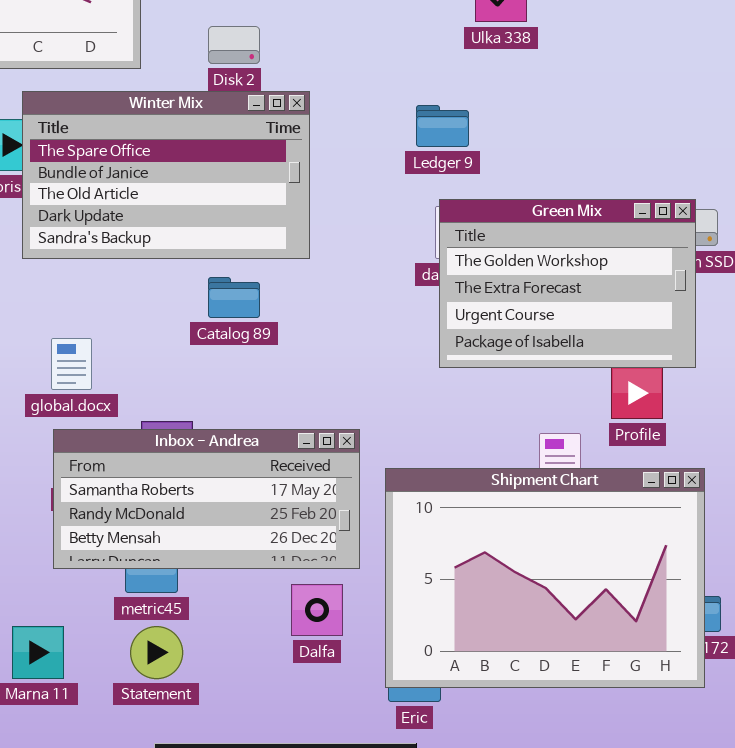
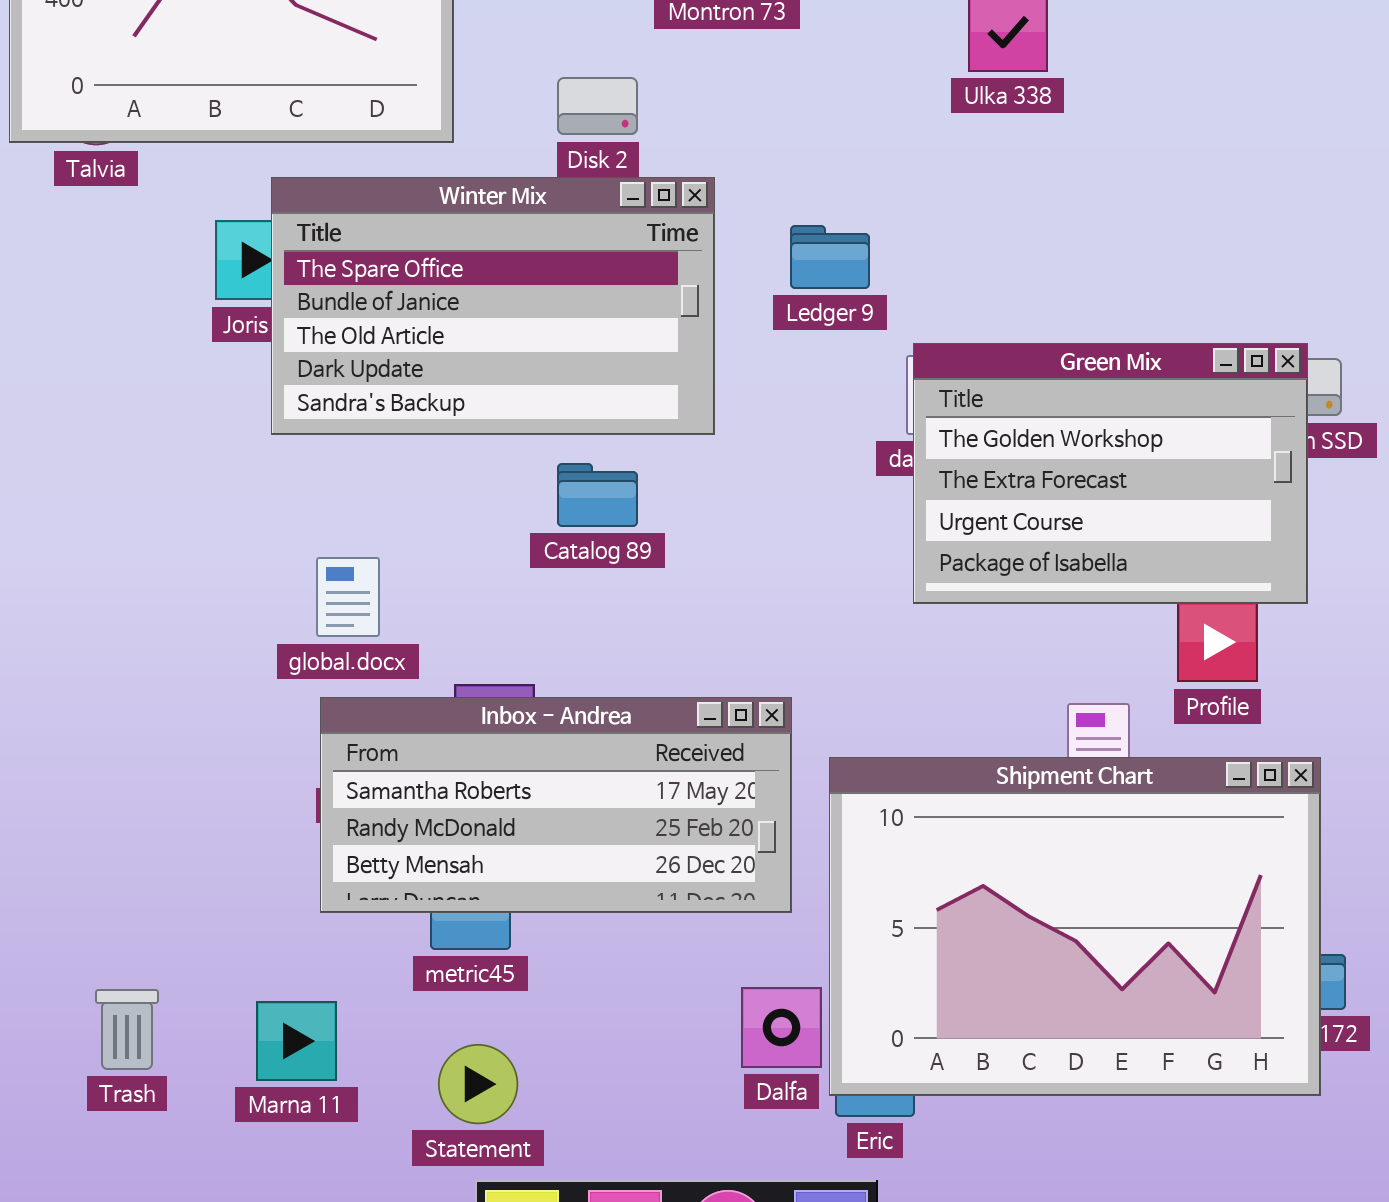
Ledger 9: [416,105,469,147] -> [790,225,870,289], moved
Dalfa: [291,584,343,636] -> [741,987,822,1068], moved
Statement: [130,626,183,679] -> [438,1044,518,1124], moved

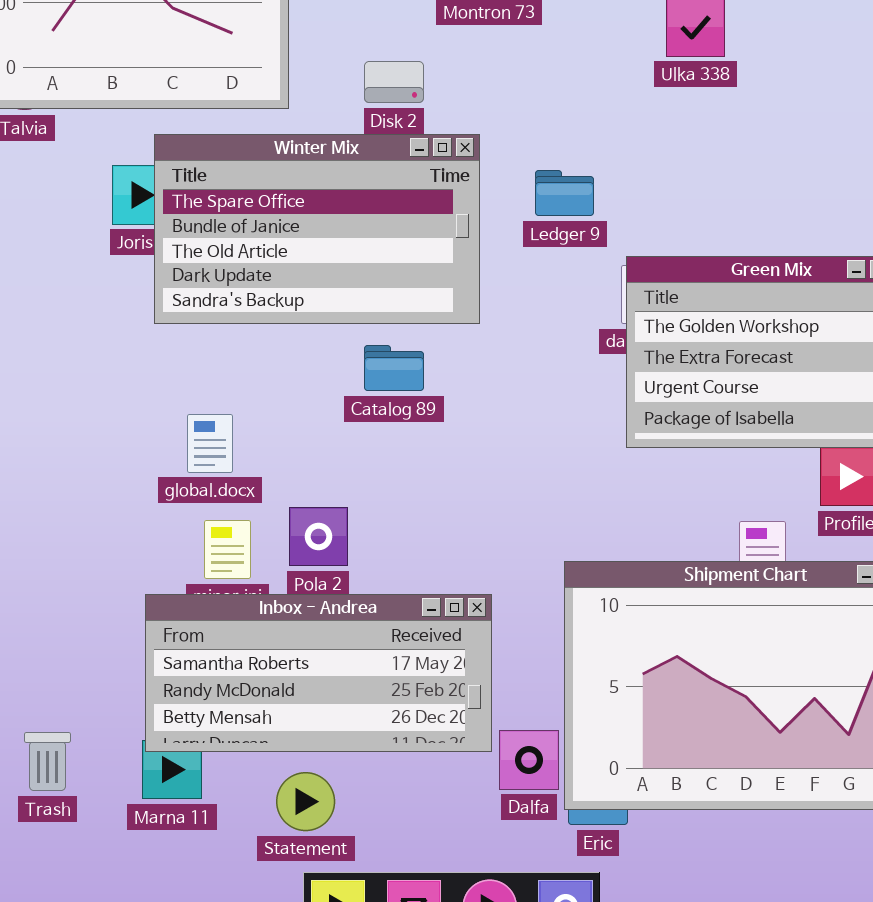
Inbox - Andrea: [320,697,792,913] -> [145,594,492,752], moved

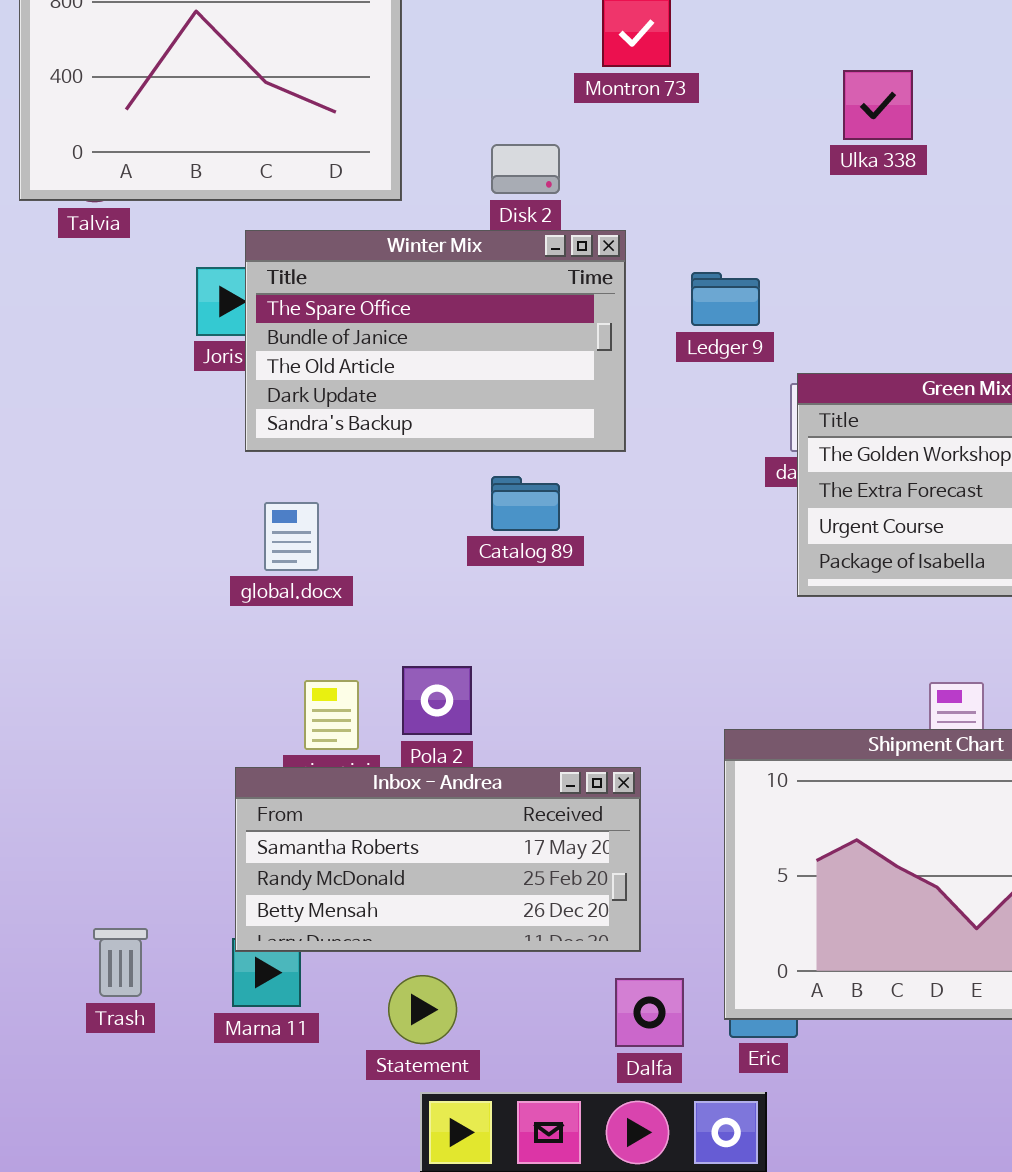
global.docx: [187,414,233,473] -> [264,502,319,571], moved
Dalfa: [499,730,559,790] -> [615,978,684,1047], moved

